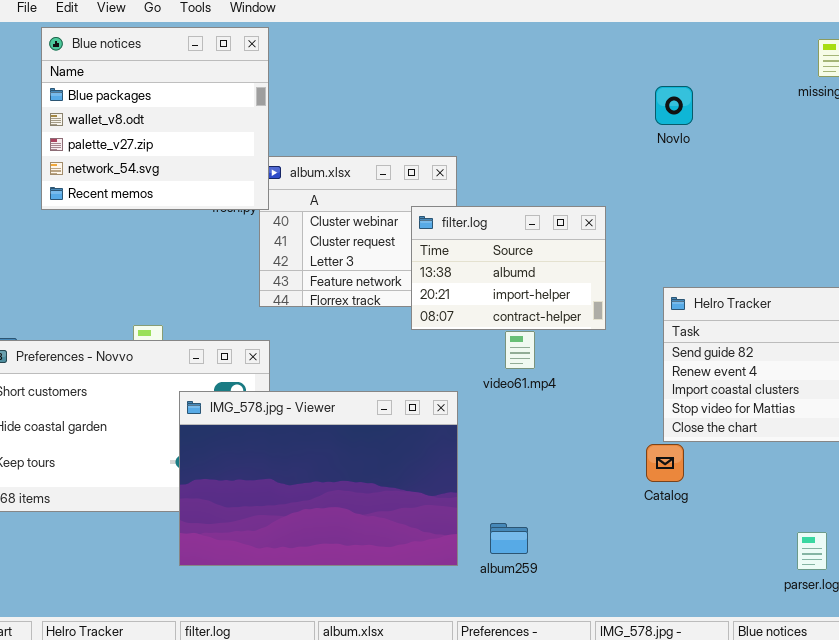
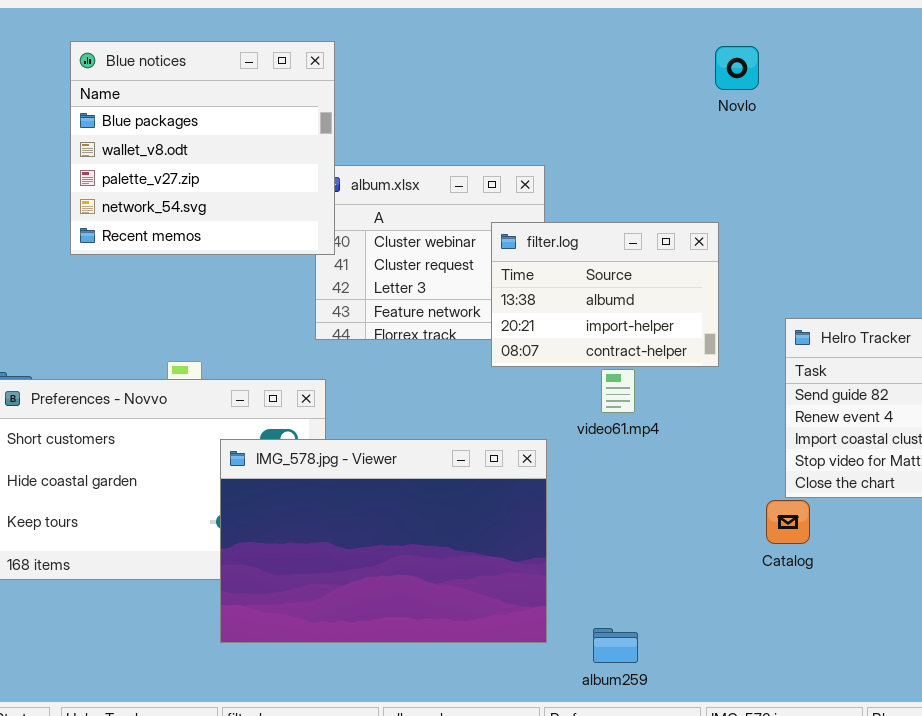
Blue notices: [41,27,269,210] -> [70,41,335,255], moved
Novlo: [655,86,693,125] -> [715,46,759,90], moved
album259: [490,523,528,554] -> [593,628,638,663], moved

